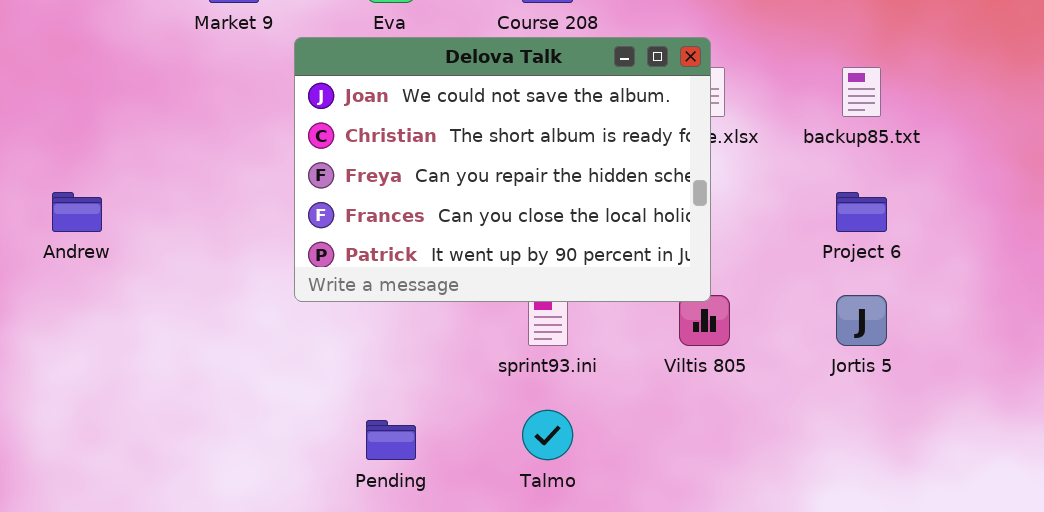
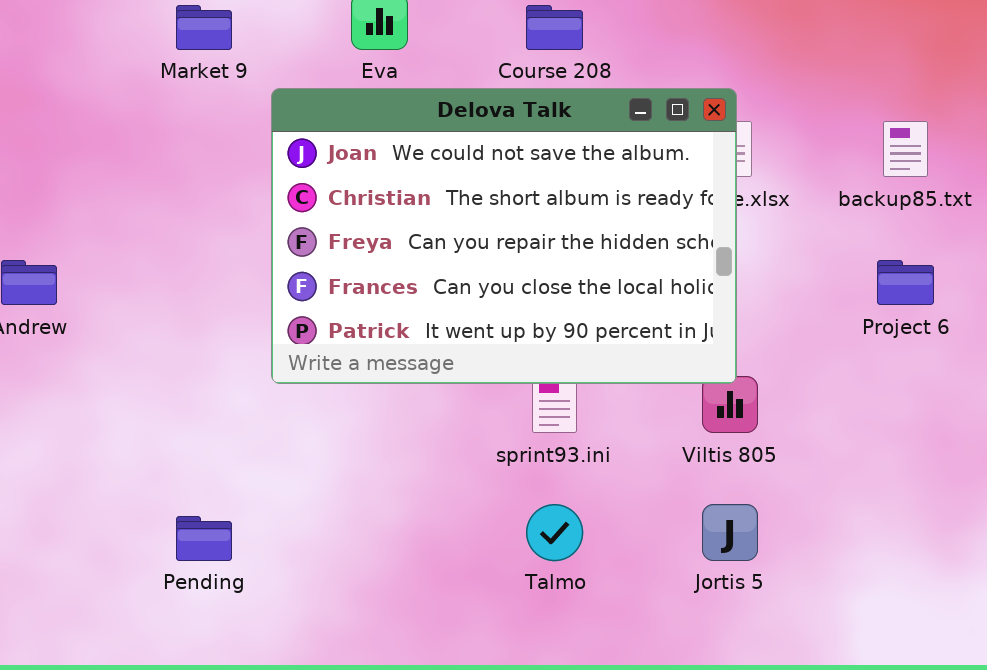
Jortis 5: [836,295,887,346] -> [702,504,758,561], moved
Pending: [366,420,416,460] -> [176,516,232,561], moved

